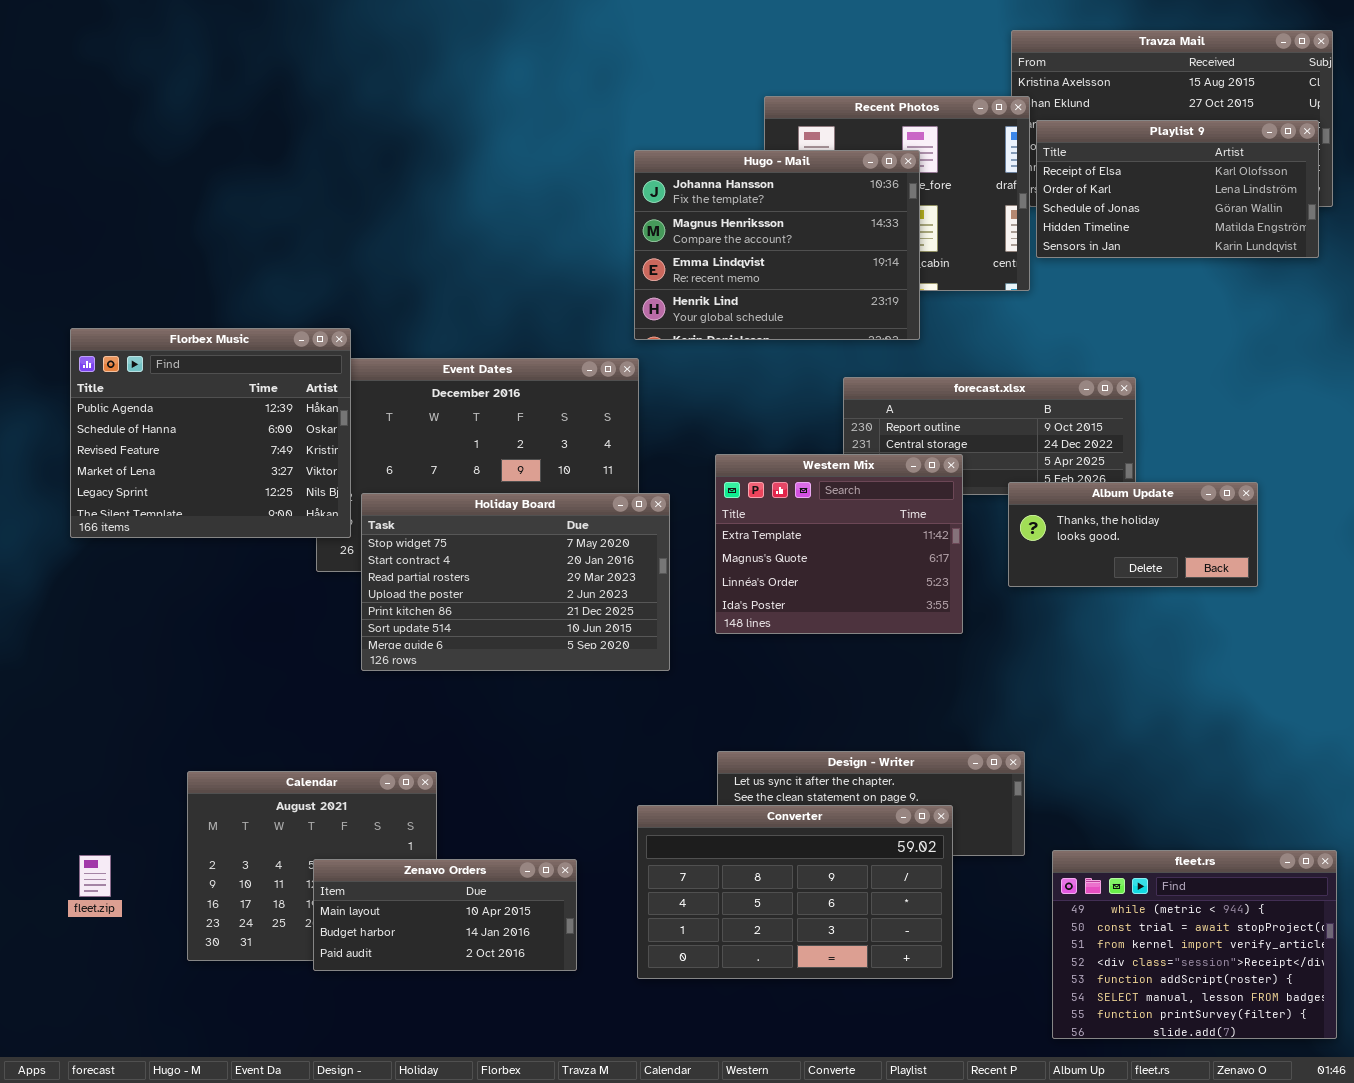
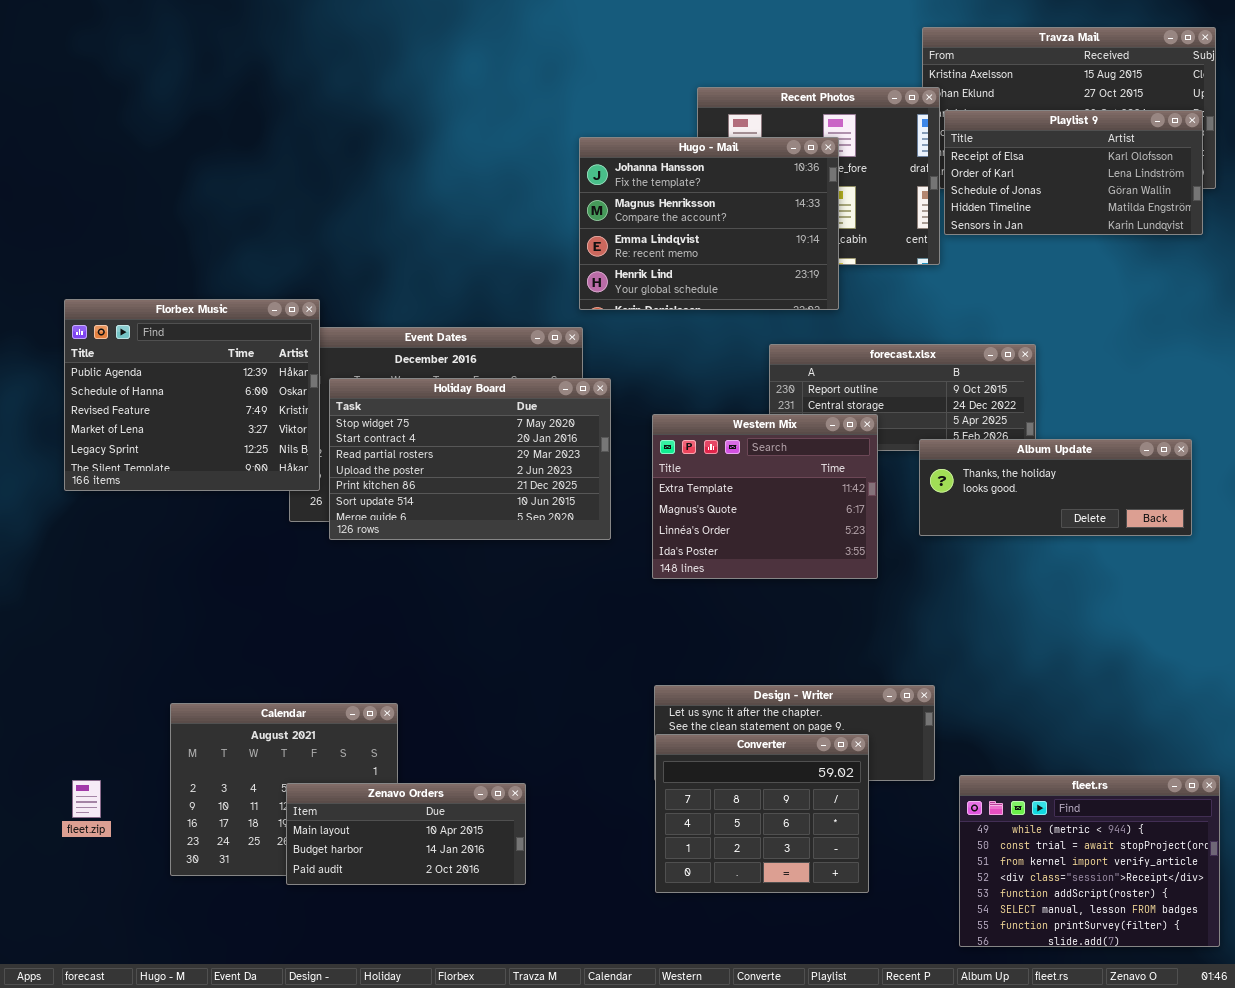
Album Update: [1008,482,1258,587] -> [919,439,1192,536], resized
Holiday Board: [361,493,670,671] -> [329,378,611,540], moved
Converter: [637,805,953,979] -> [655,734,869,893], resized

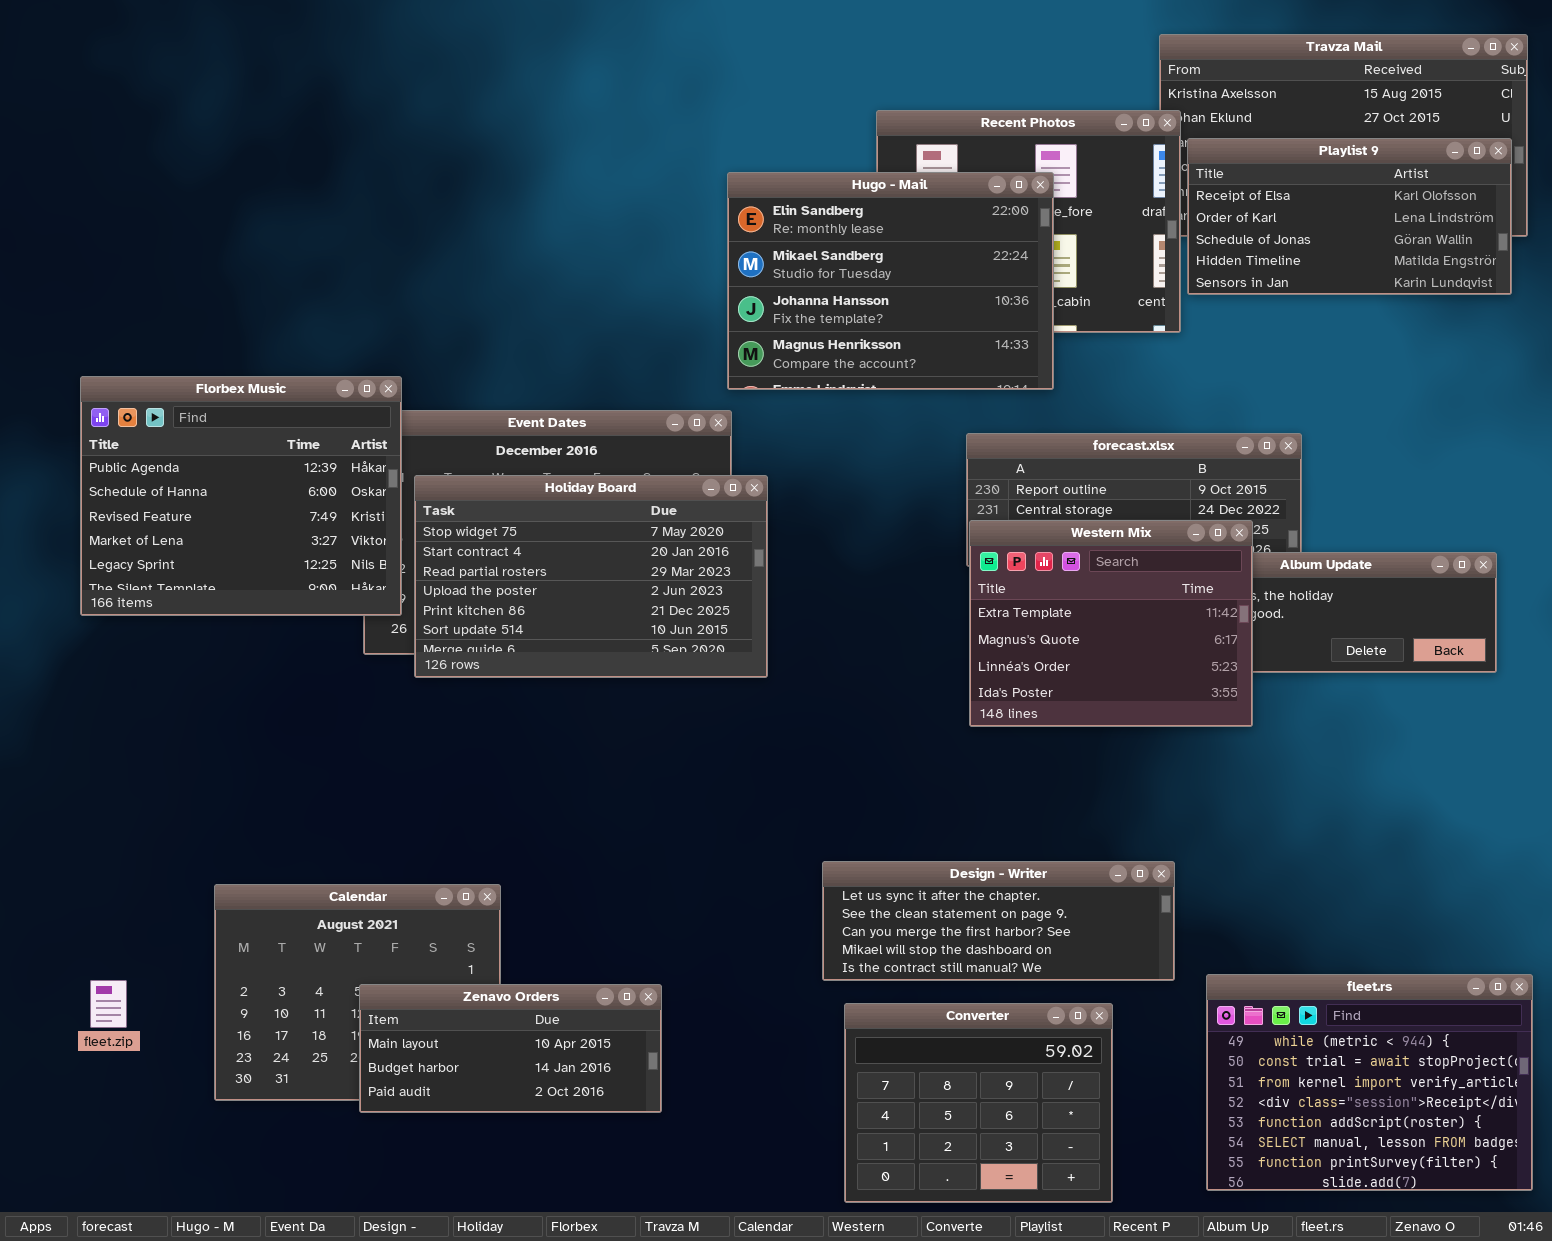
Hugo - Mail: [579,137,839,310] -> [727,172,1054,390], scrolled up 2 rows
Western Mix: [652,414,878,579] -> [969,520,1253,727], moved
Converter: [655,734,869,893] -> [844,1003,1113,1203], moved

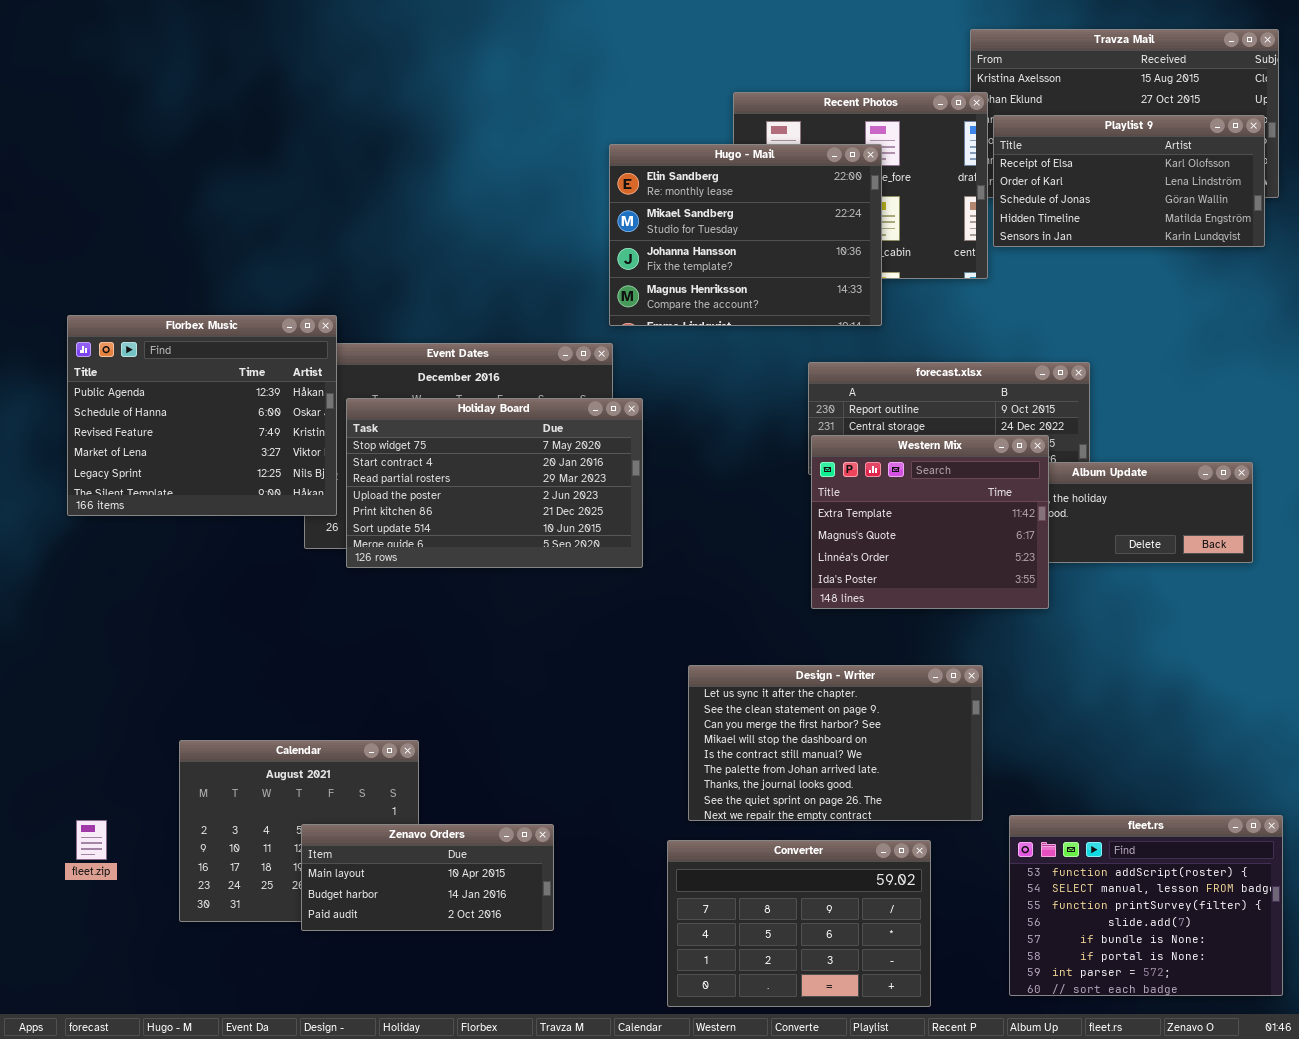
Design - Writer: [822,861,1175,981] -> [688,665,983,821], resized
fleet.rs: [1206,974,1533,1191] -> [1009,815,1283,996], scrolled down 4 rows
Converter: [844,1003,1113,1203] -> [667,840,931,1007], resized

